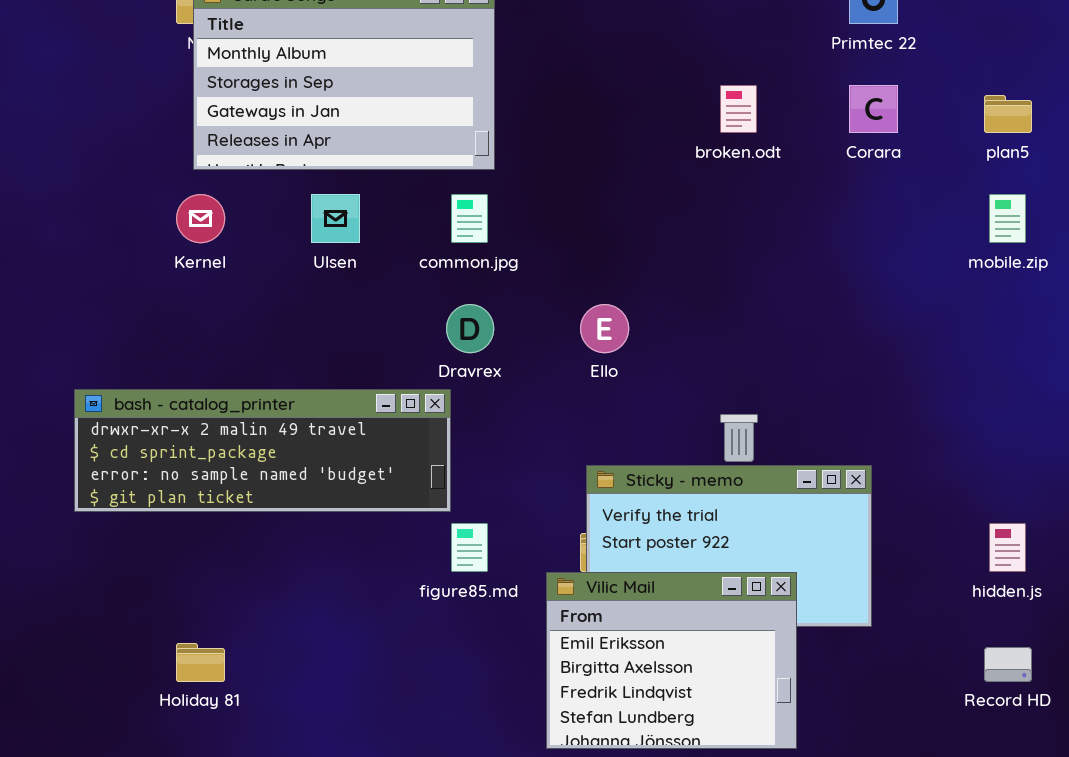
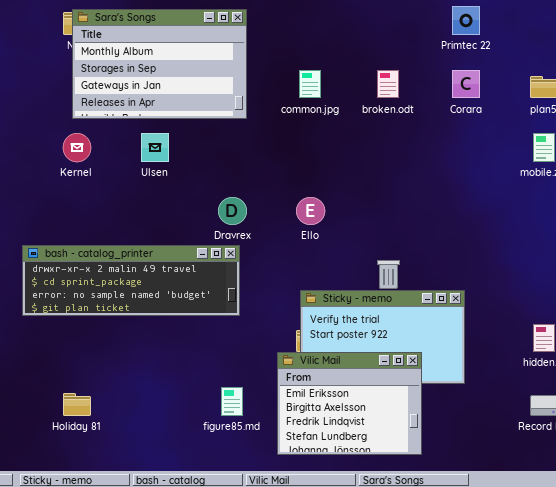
common.jpg: [451,194,488,243] -> [299,70,321,98], moved
bash - catalog_printer: [74,389,451,512] -> [22,245,240,316], moved
figure85.md: [451,523,488,572] -> [221,387,243,416], moved

